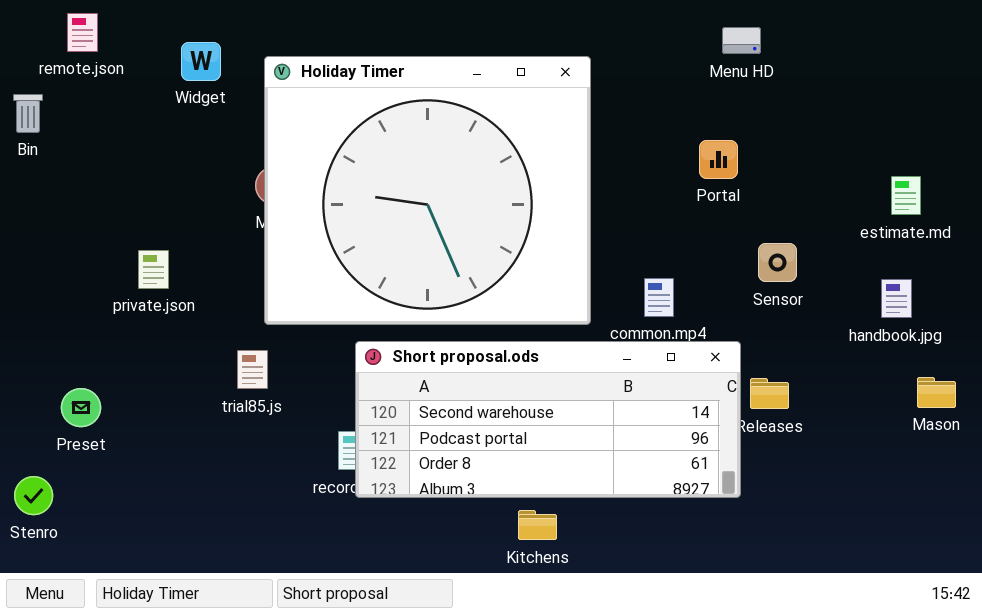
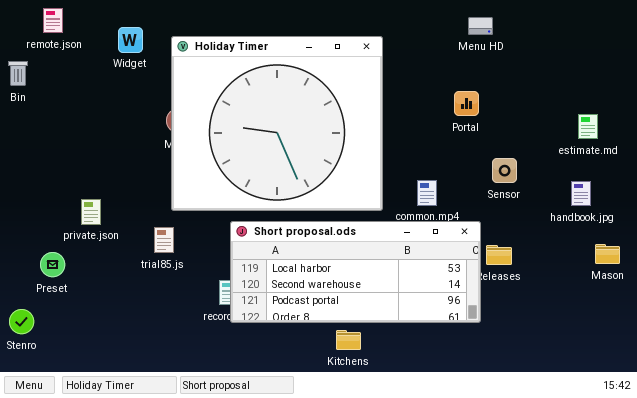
private.json: [138,250,169,289] -> [81,199,101,225], moved
Short proposal.ods: [355,341,741,498] -> [230,221,481,323], scrolled up 1 row

